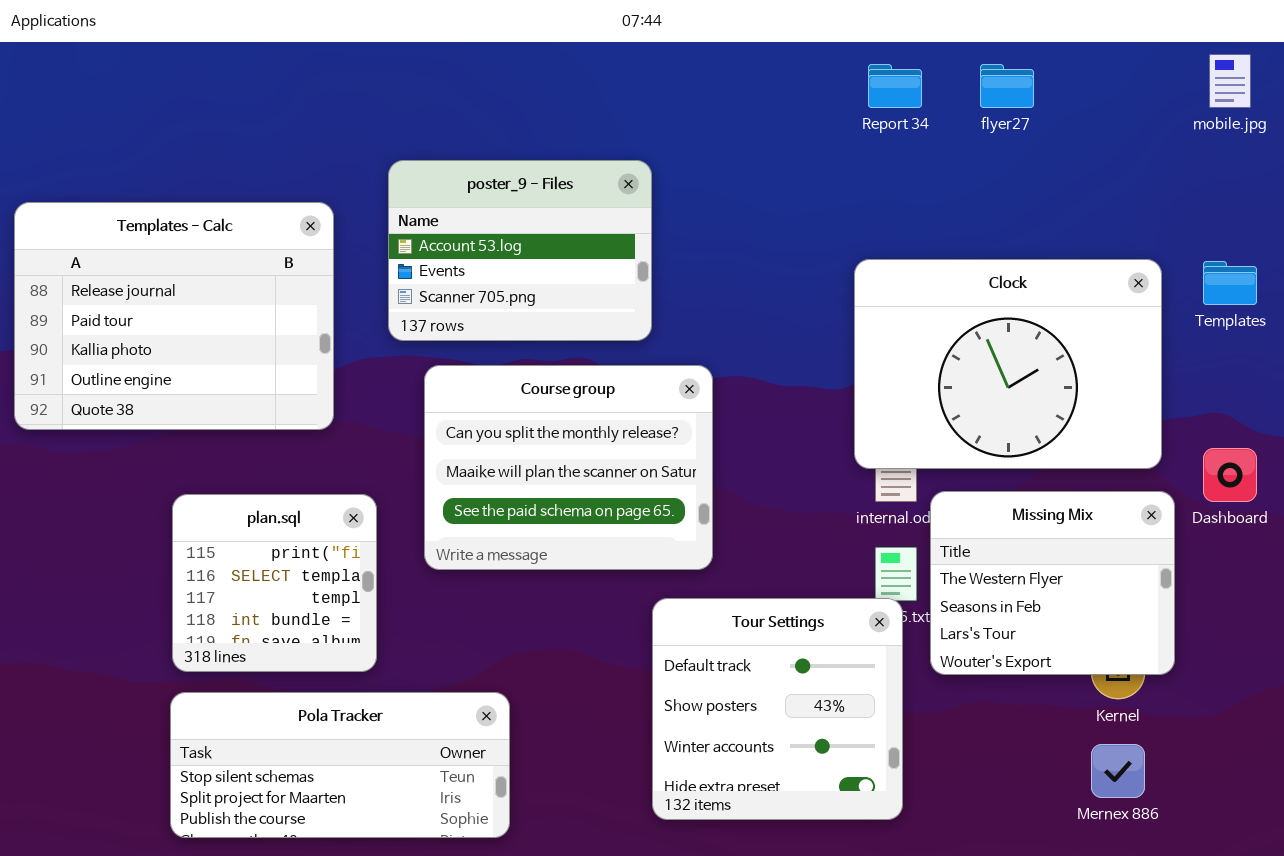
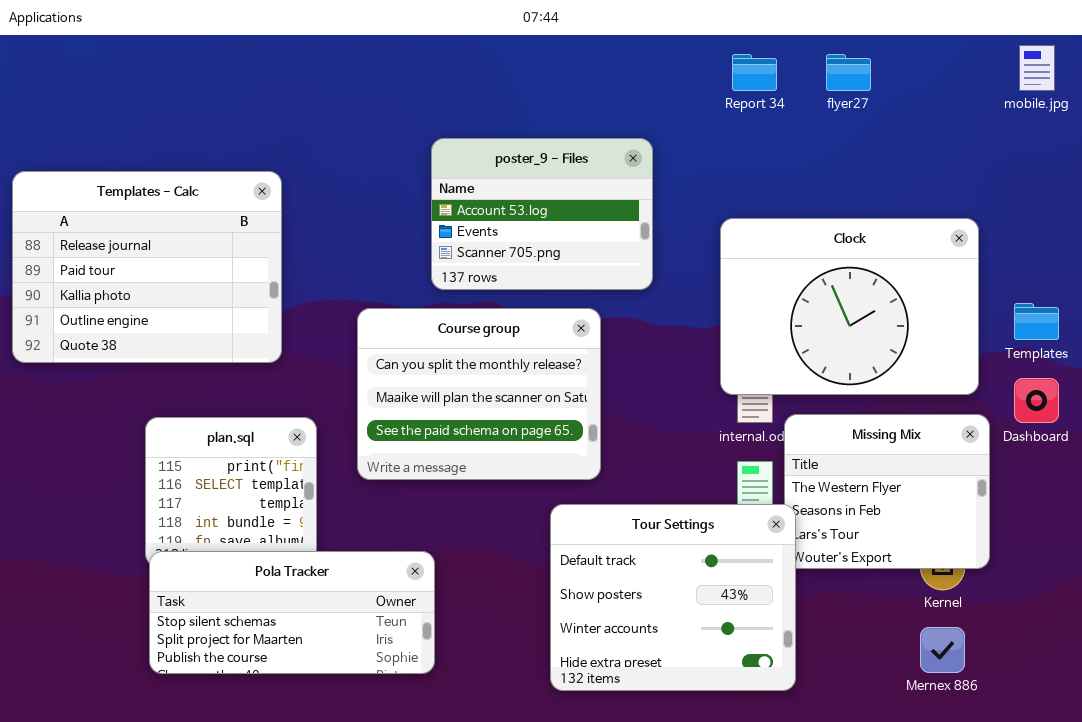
poster_9 - Files: [388,160,652,341] -> [431,138,653,290], moved
Templates: [1203,261,1257,305] -> [1014,303,1059,340], moved
Tour Settings: [652,598,903,820] -> [550,504,796,691], resized
Pola Tracker: [170,692,510,838] -> [149,551,435,674], moved

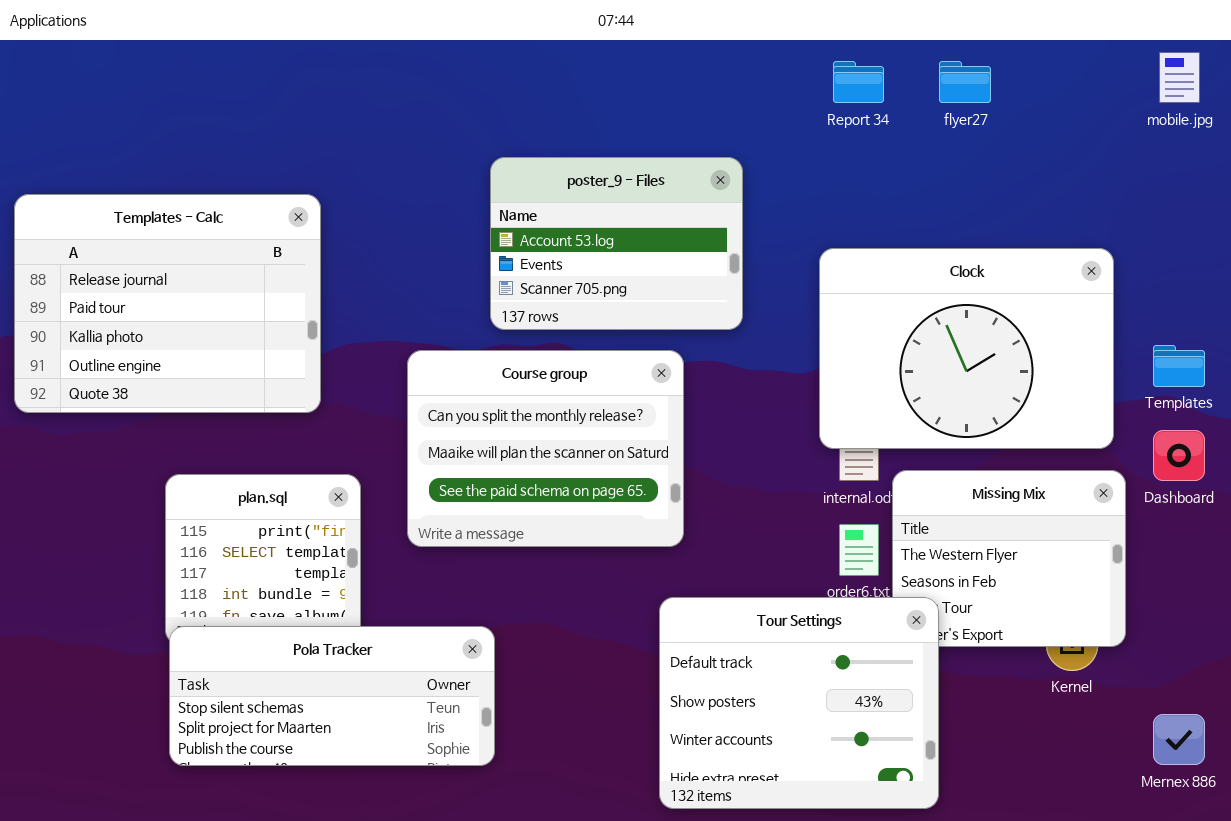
Tour Settings: [550,504,796,691] -> [659,597,939,809], moved
Mernex 886: [920,627,965,673] -> [1153,714,1205,765], moved

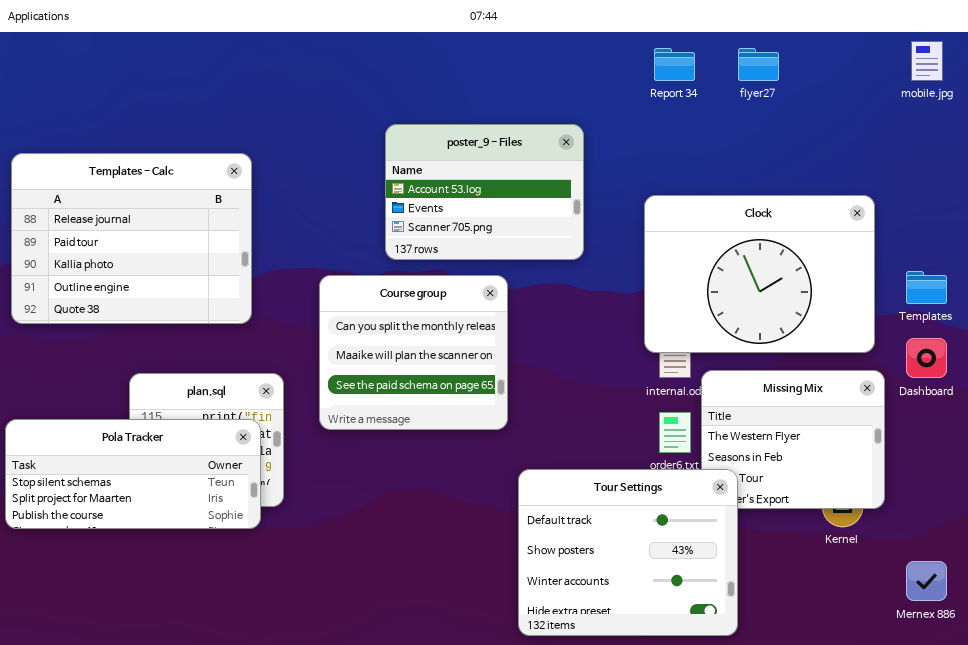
Course group: [407,350,684,547] -> [319,275,508,430], resized
Pola Tracker: [169,626,495,766] -> [5,419,261,529], moved

